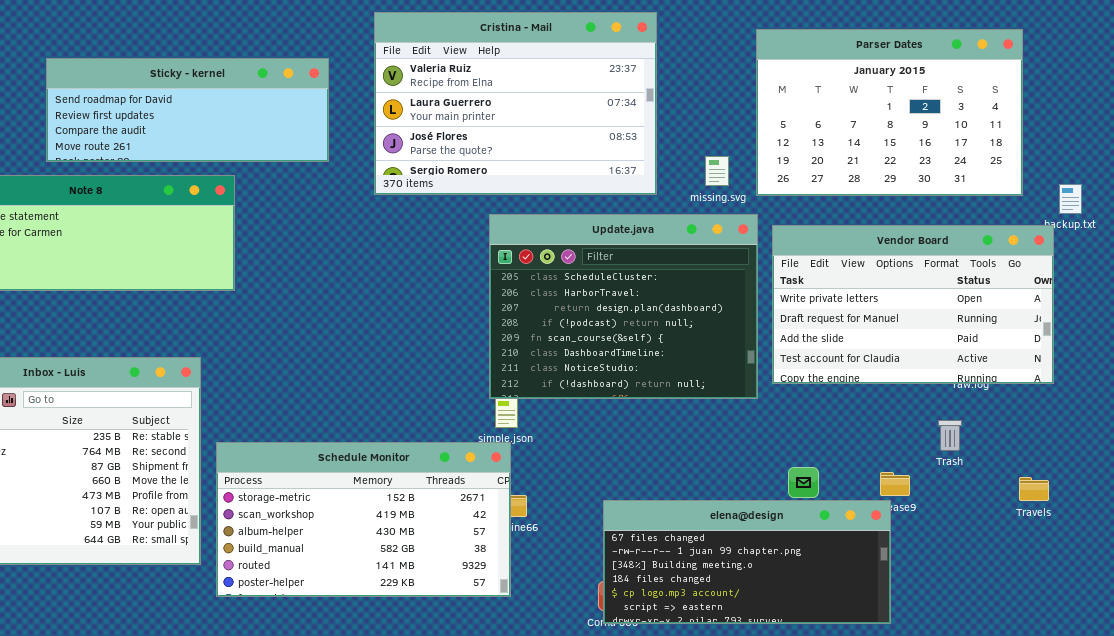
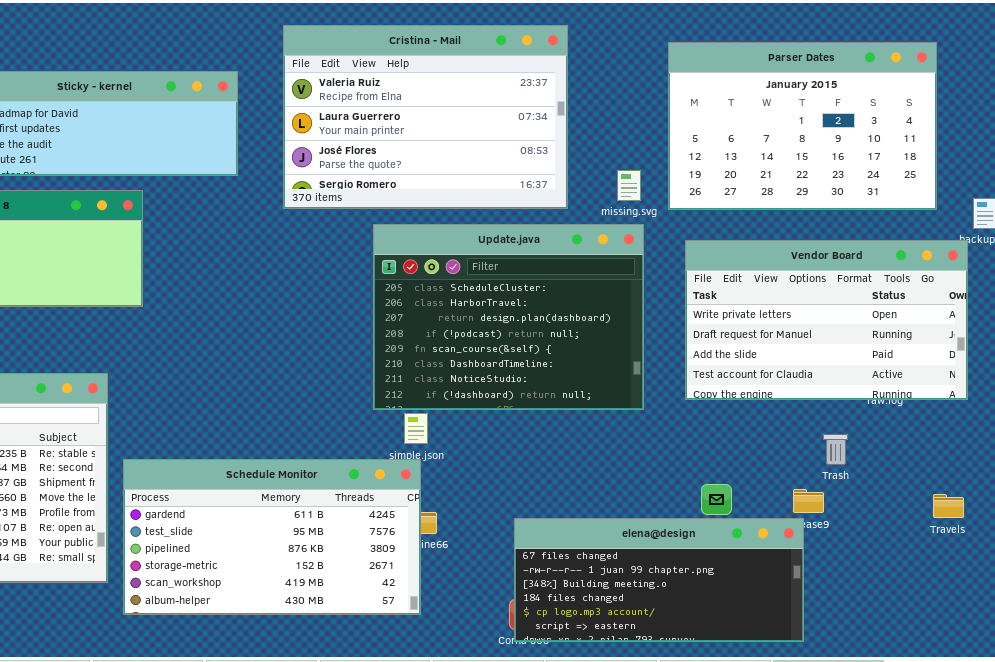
Update.java: [489,214,758,399] -> [373,224,644,410], moved
Trash: [938,420,962,451] -> [823,434,848,465], moved
Schedule Monitor: [216,442,511,597] -> [123,459,421,615], scrolled up 3 rows

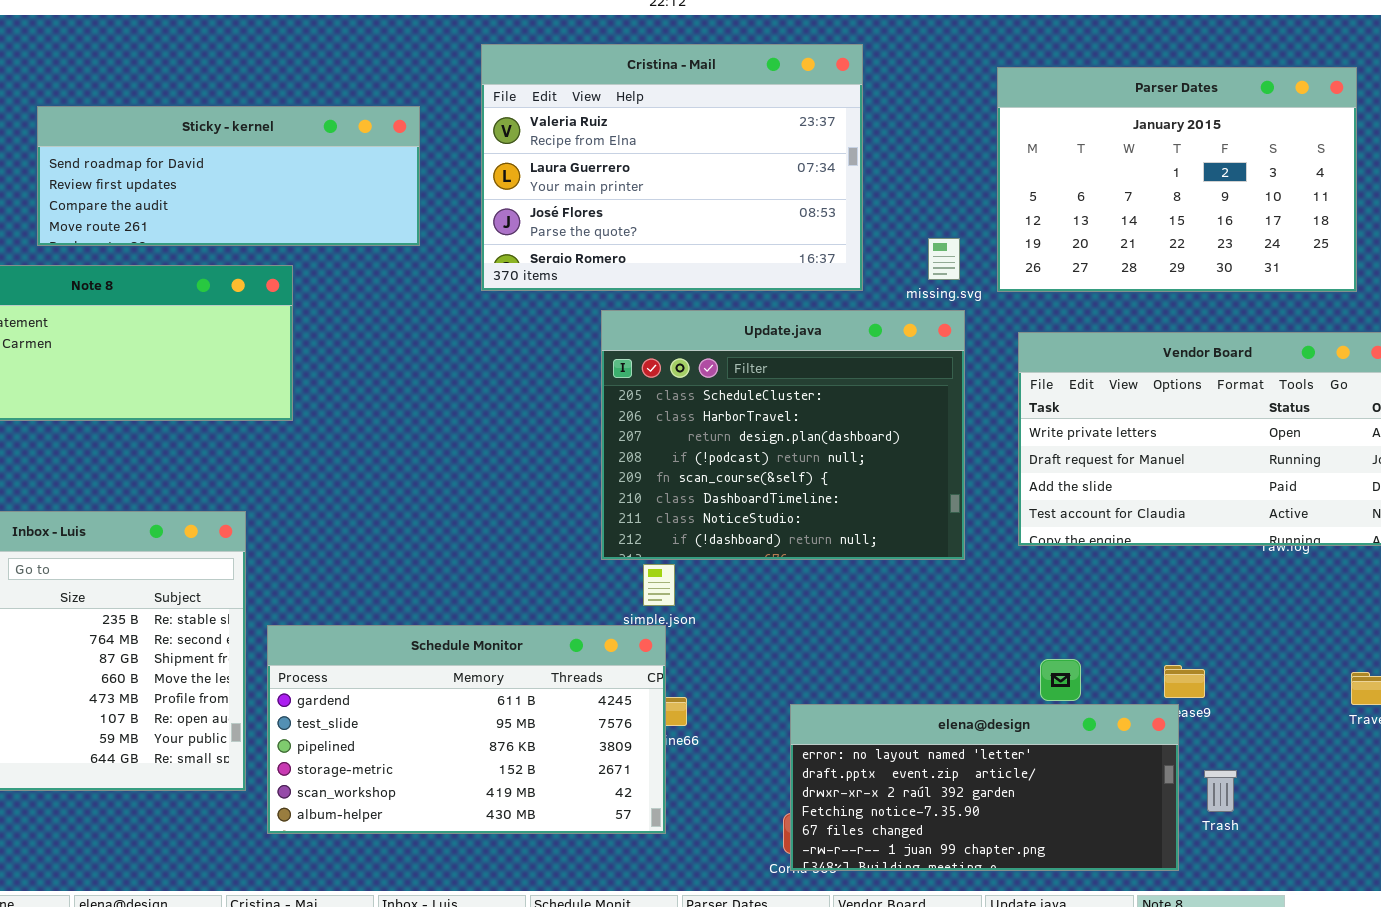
Trash: [823,434,848,465] -> [1204,770,1237,812], moved
elena@design: [514,518,804,642] -> [790,704,1179,871], scrolled up 4 rows

